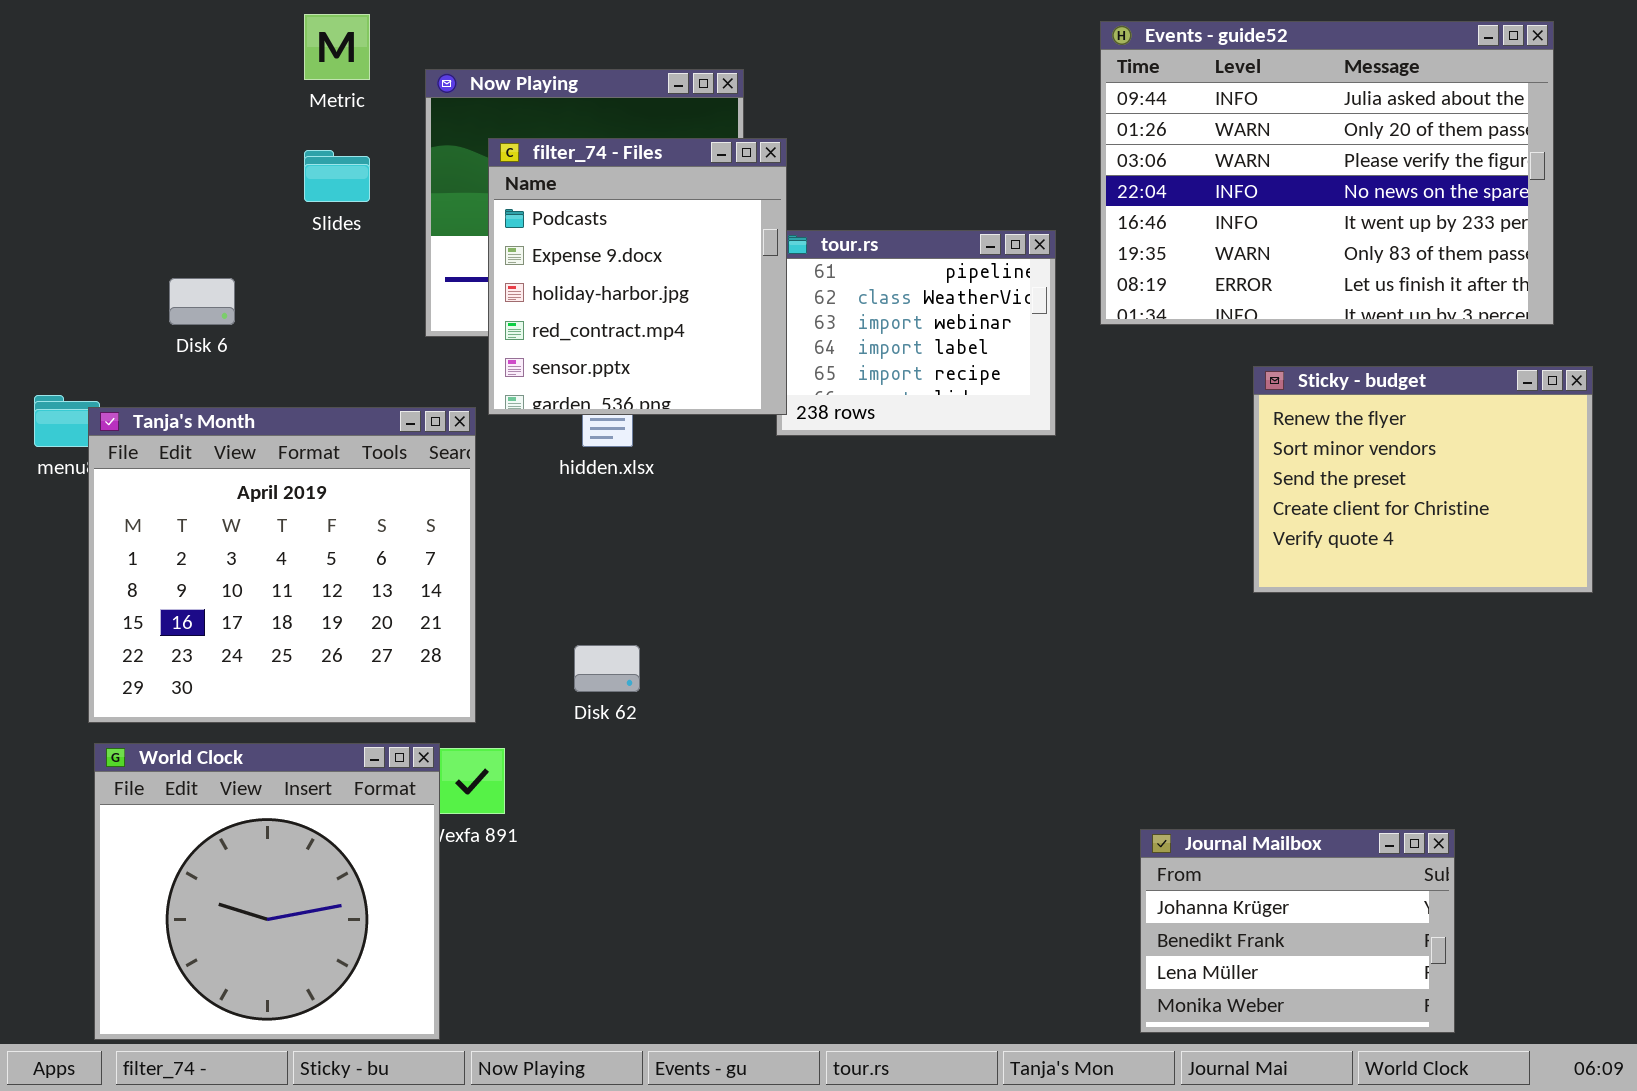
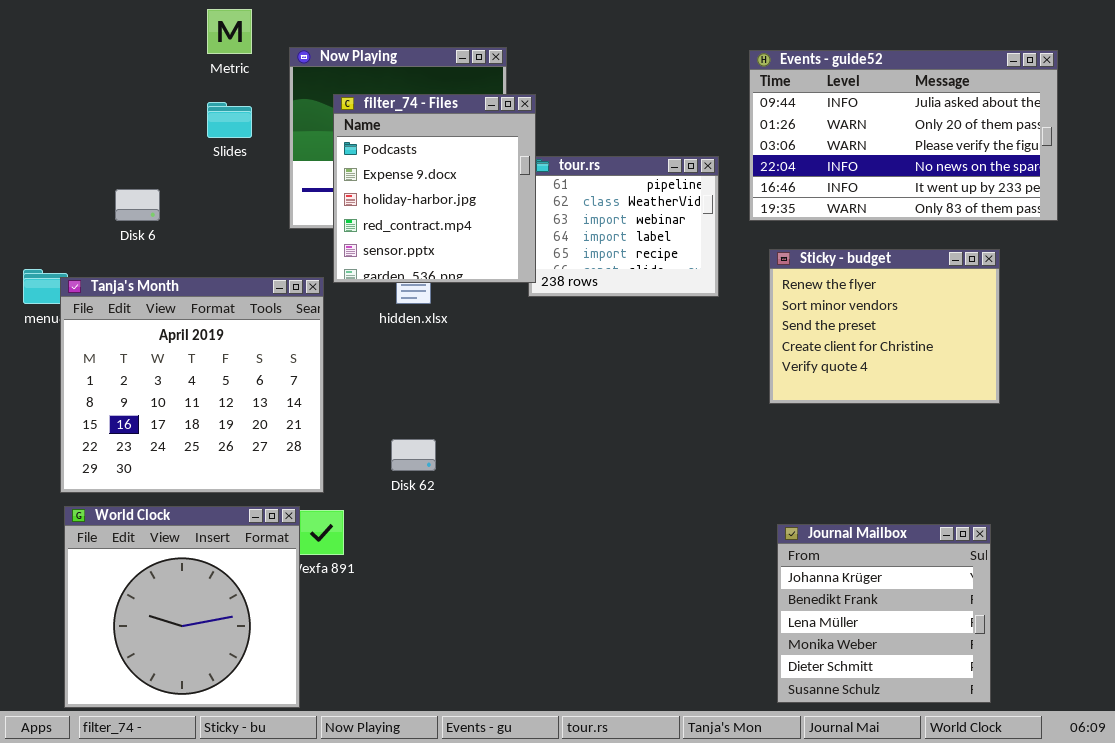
Events - guide52: [1100,21,1554,325] -> [749,50,1058,221], resized
Sticky - budget: [1253,366,1593,593] -> [769,249,1000,404], moved
Journal Mailbox: [1140,829,1455,1033] -> [777,524,991,703], resized

